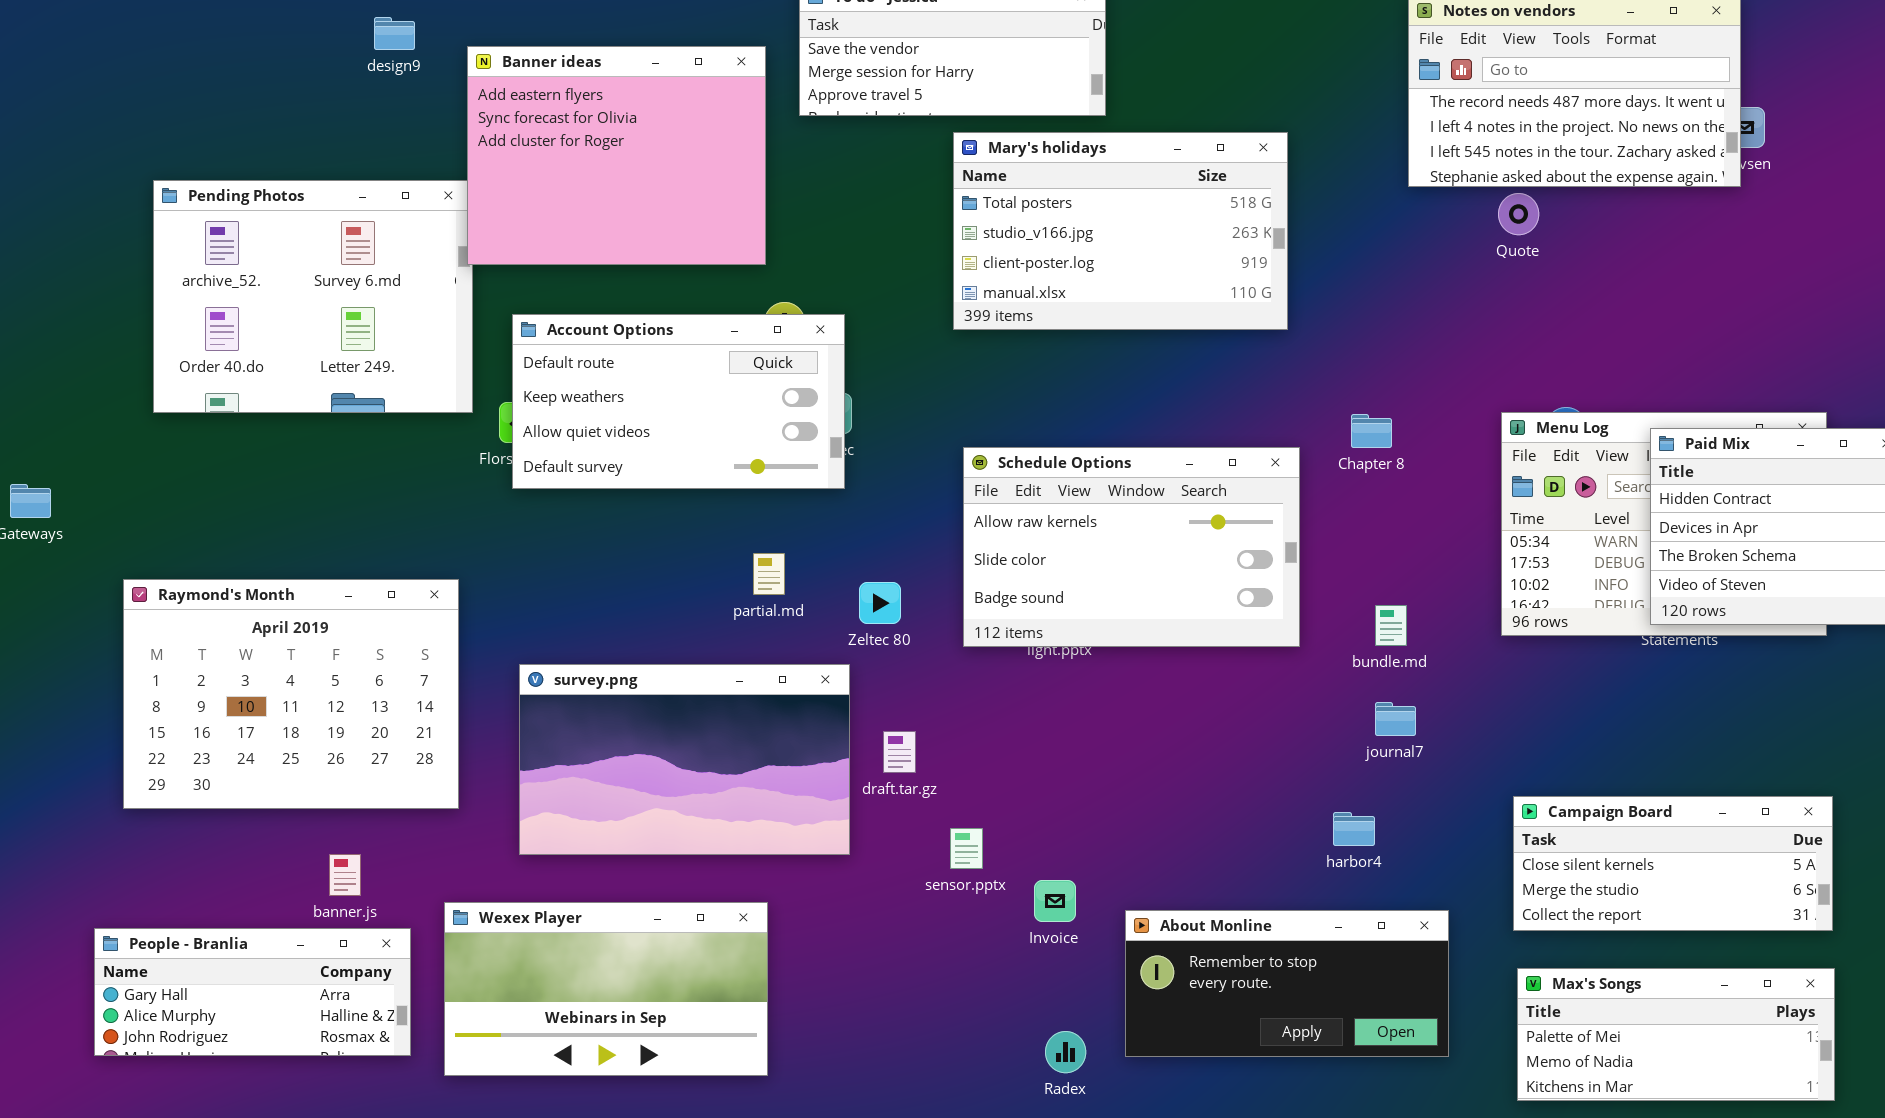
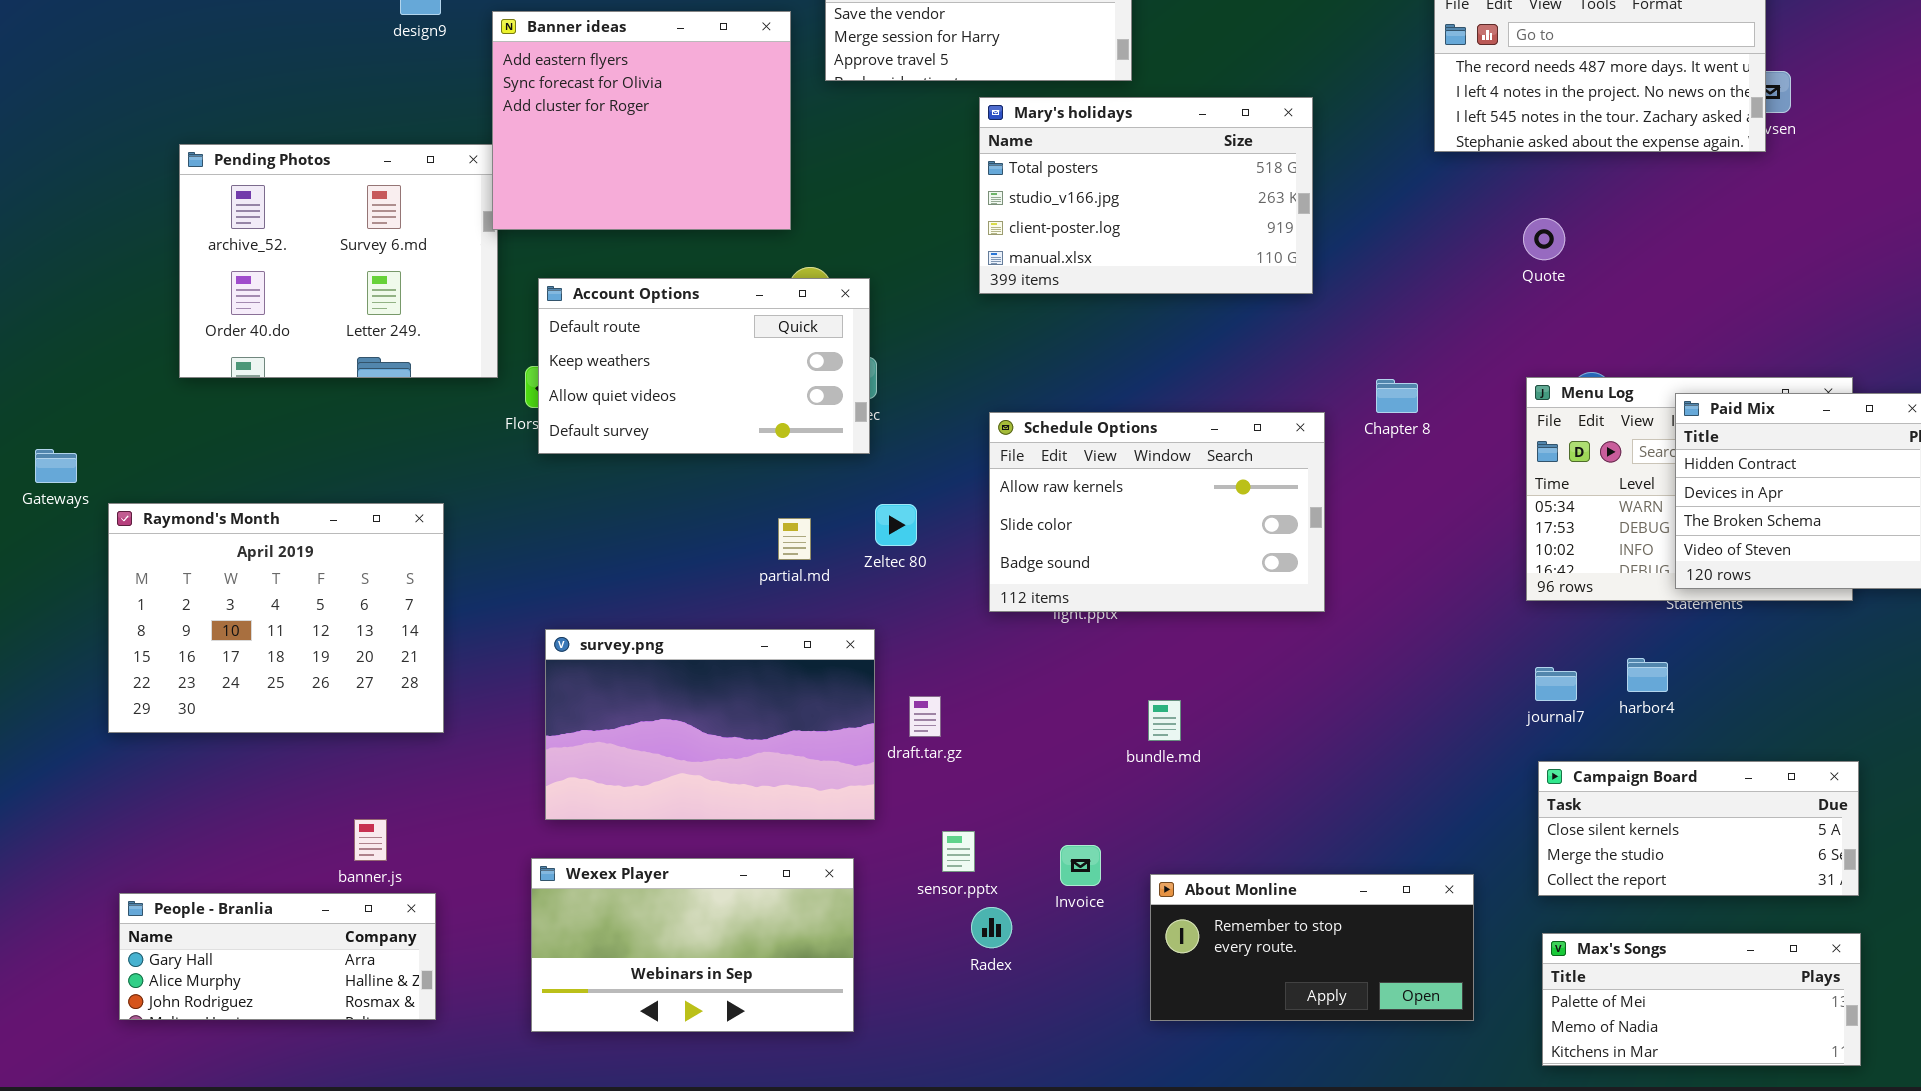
Quote: [1498,193,1539,235] -> [1523,218,1565,260], moved
Raymond's Month: [123,579,459,809] -> [108,503,444,733], moved
Zeltec 80: [859,582,901,624] -> [875,504,917,546], moved
bundle.md: [1375,605,1407,646] -> [1148,700,1181,741], moved
journal7: [1375,702,1416,736] -> [1535,667,1577,701], moved
harbor4: [1333,812,1375,846] -> [1627,658,1668,692], moved
sensor.pptx: [950,828,983,869] -> [942,831,975,872], moved
Wexex Player: [444,902,768,1076] -> [531,858,854,1032], moved
Radex: [1045,1031,1086,1073] -> [971,907,1012,948], moved

